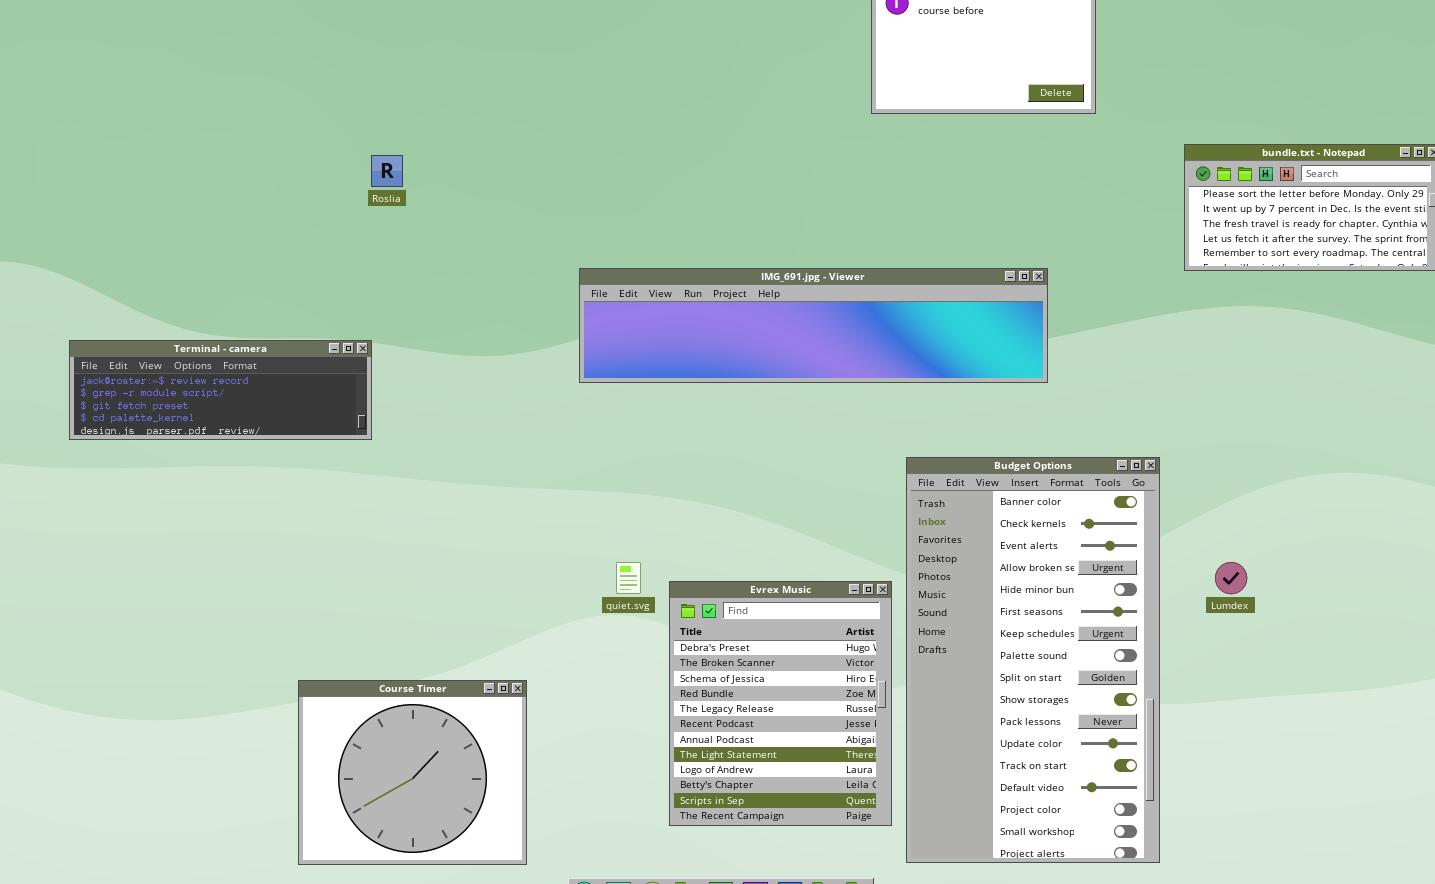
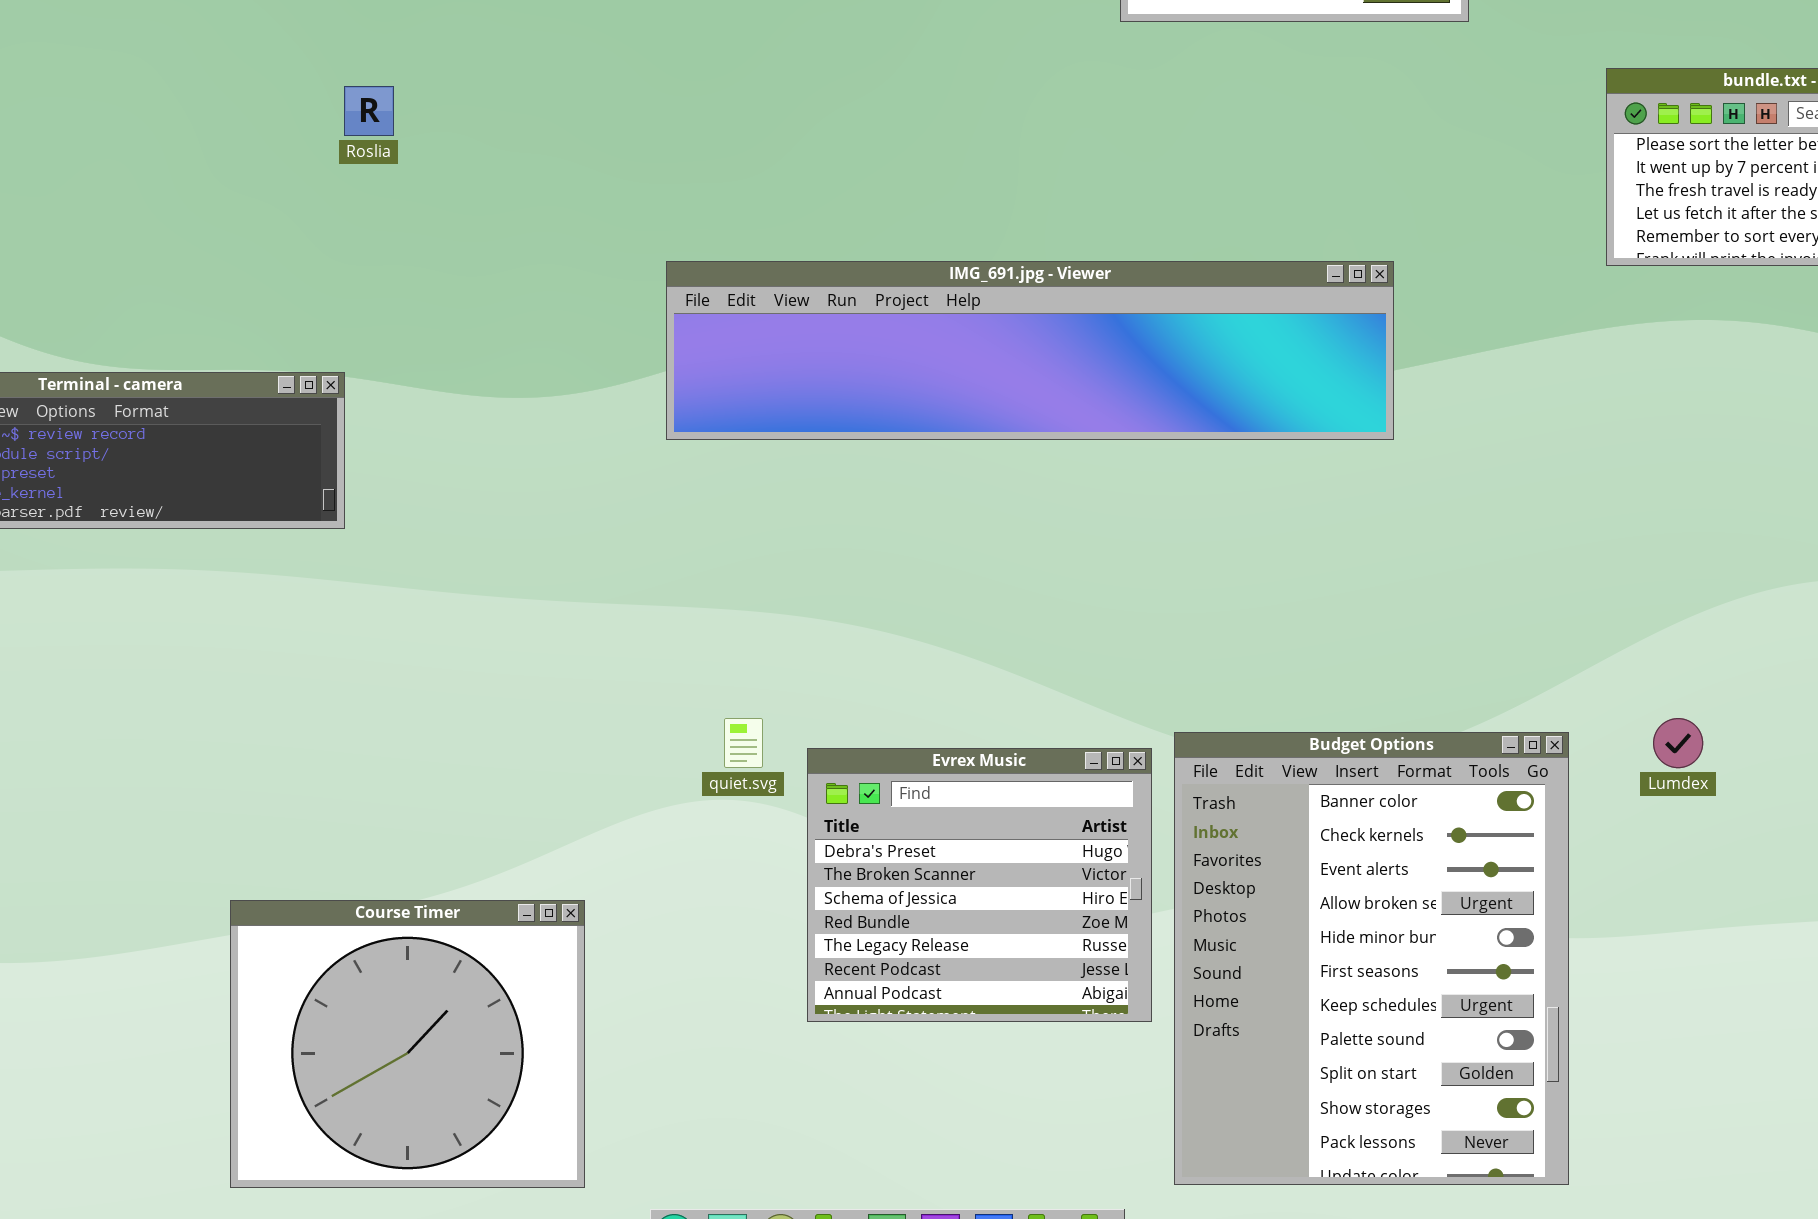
Budget Options: [906,457,1160,863] -> [1174,732,1569,1185], resized
Evrex Music: [669,581,892,826] -> [807,748,1152,1022], resized

